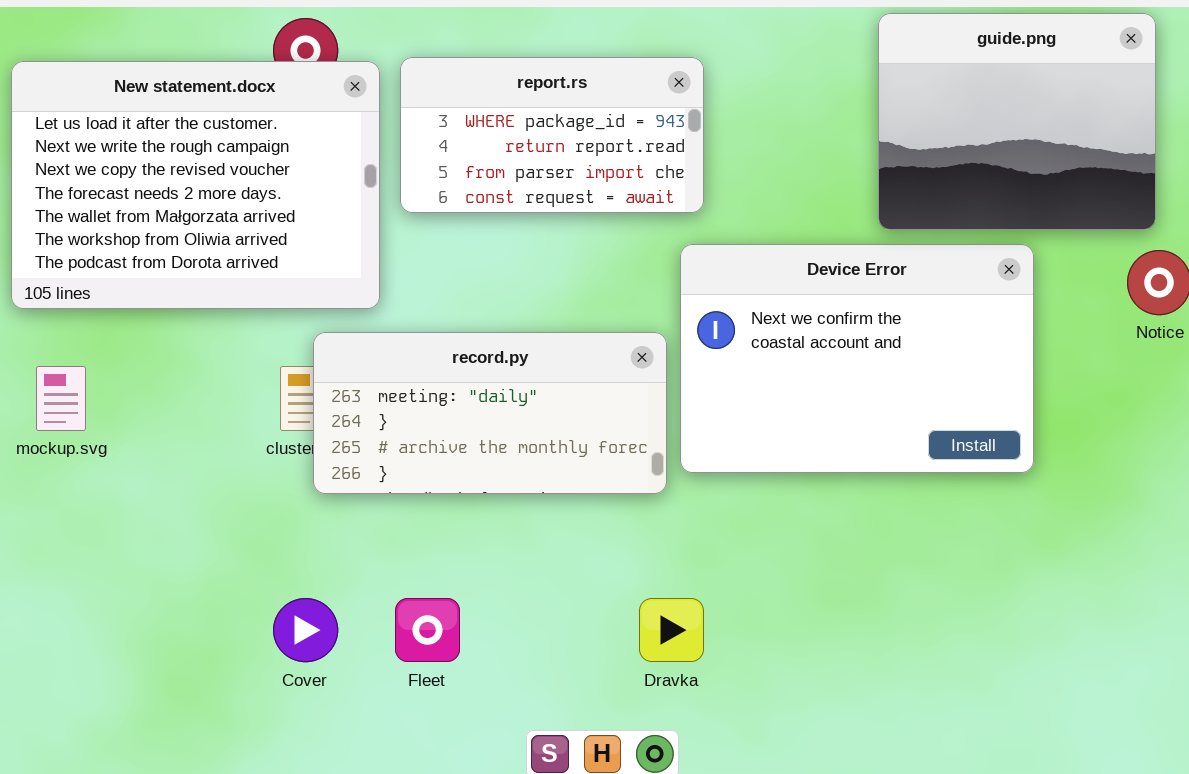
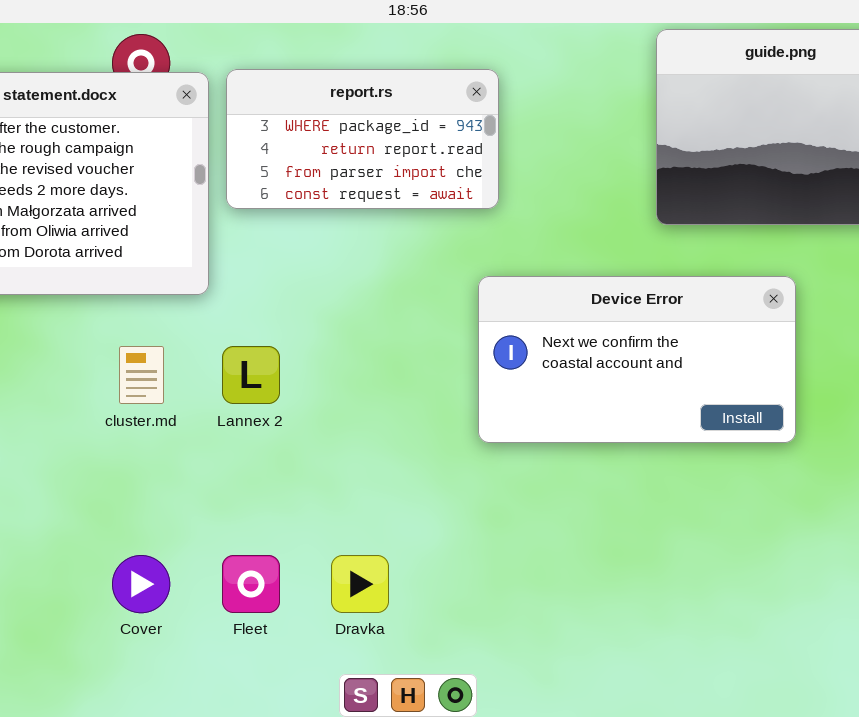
Device Error: [680,244,1034,473] -> [478,276,796,443], resized
record.py: [313,332,667,494] -> none, closed
Dravka: [639,598,704,662] -> [331,555,389,613], moved

